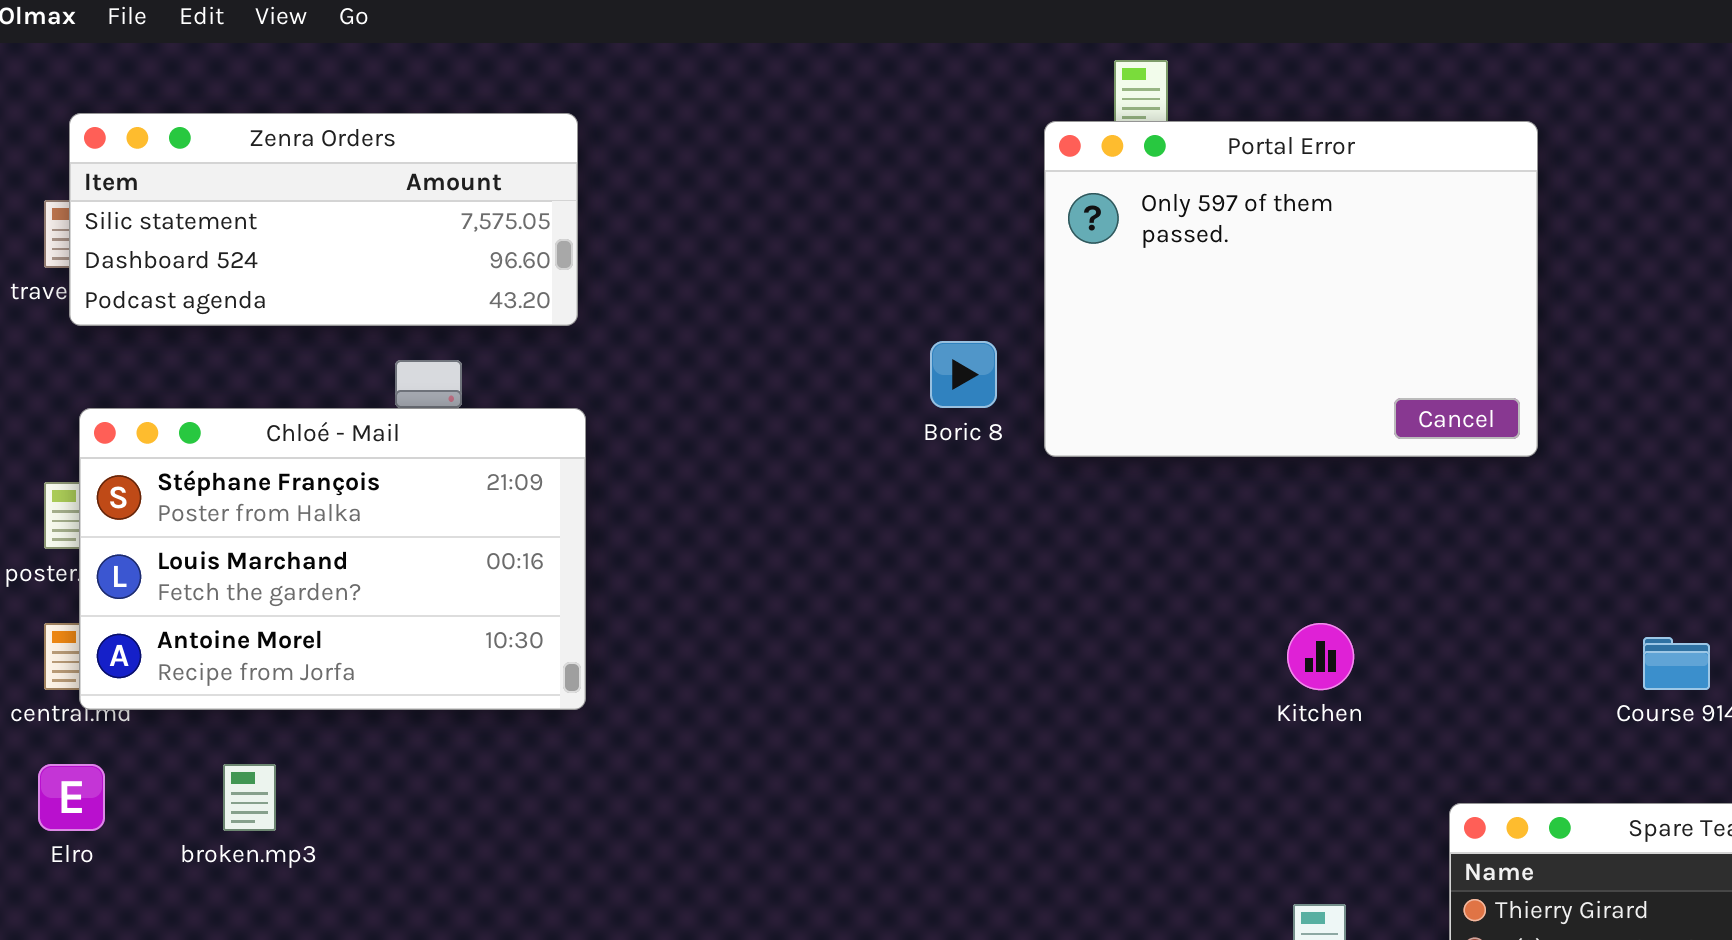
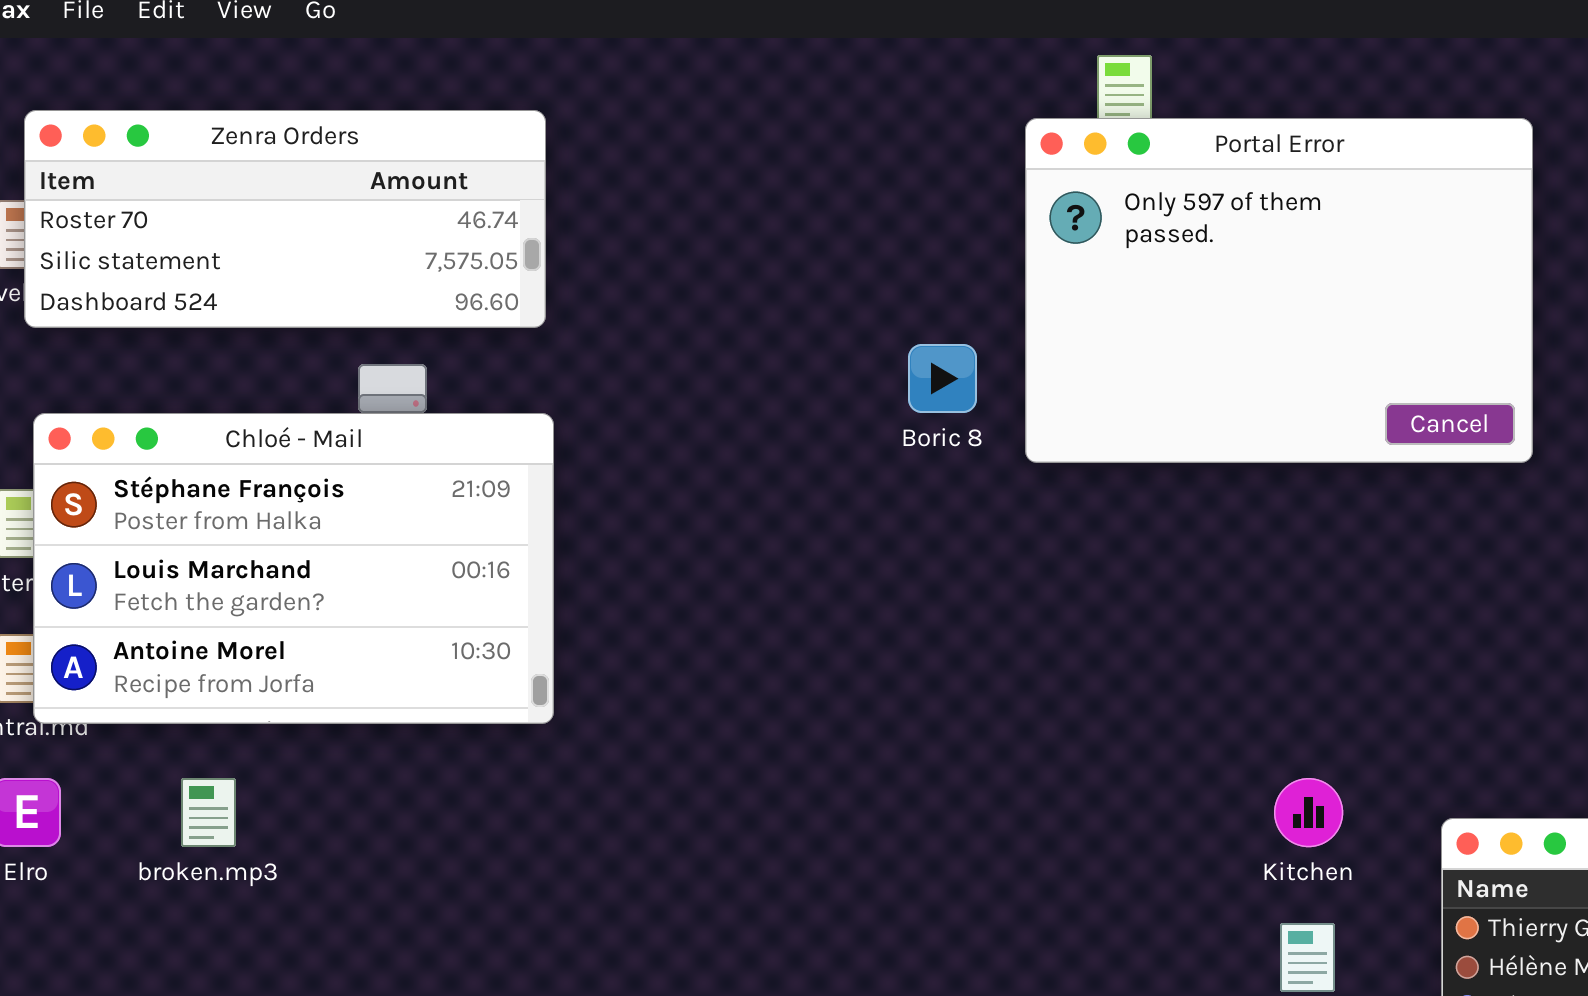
Zenra Orders: [69,113,578,326] -> [24,110,546,328], scrolled up 1 row
Kitchen: [1287,623,1354,690] -> [1274,778,1343,847], moved

